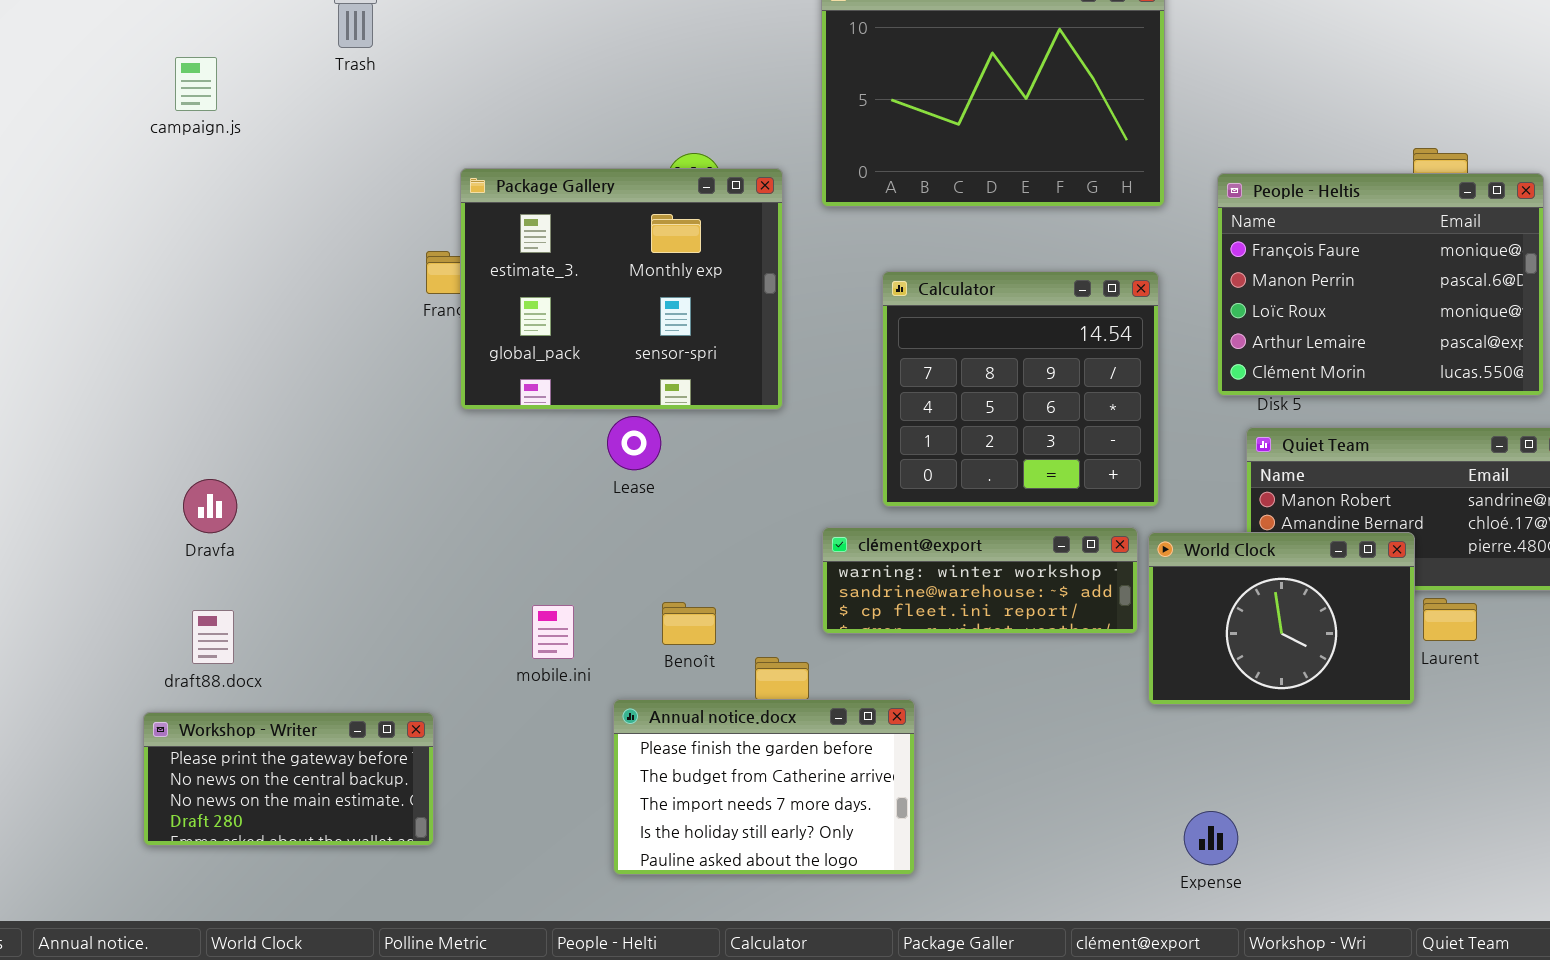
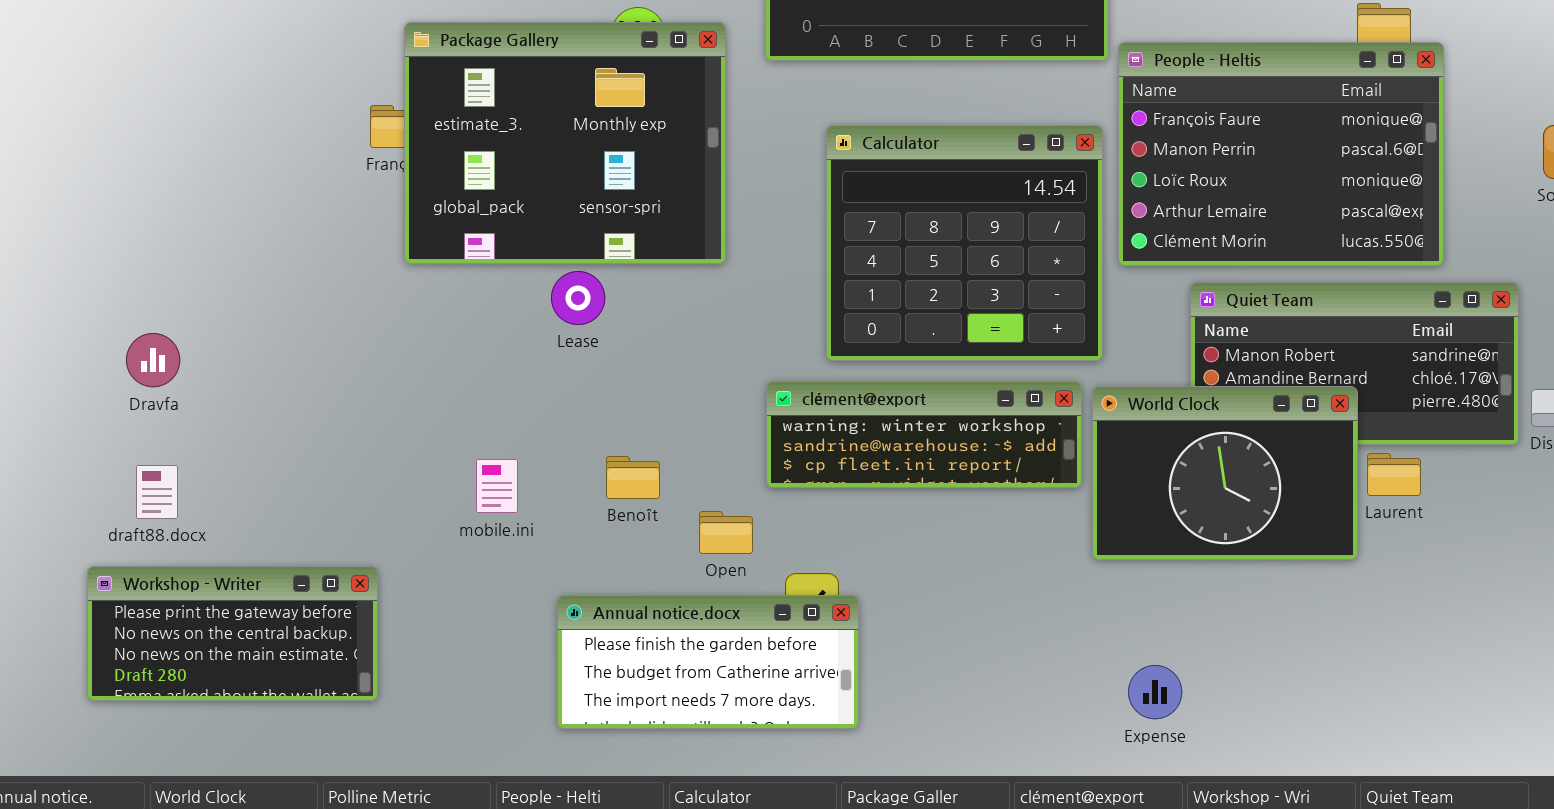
People - Heltis: [1217,173,1544,396] -> [1118,42,1444,266], moved
Annual notice.docx: [613,699,915,875] -> [557,595,859,729], resized

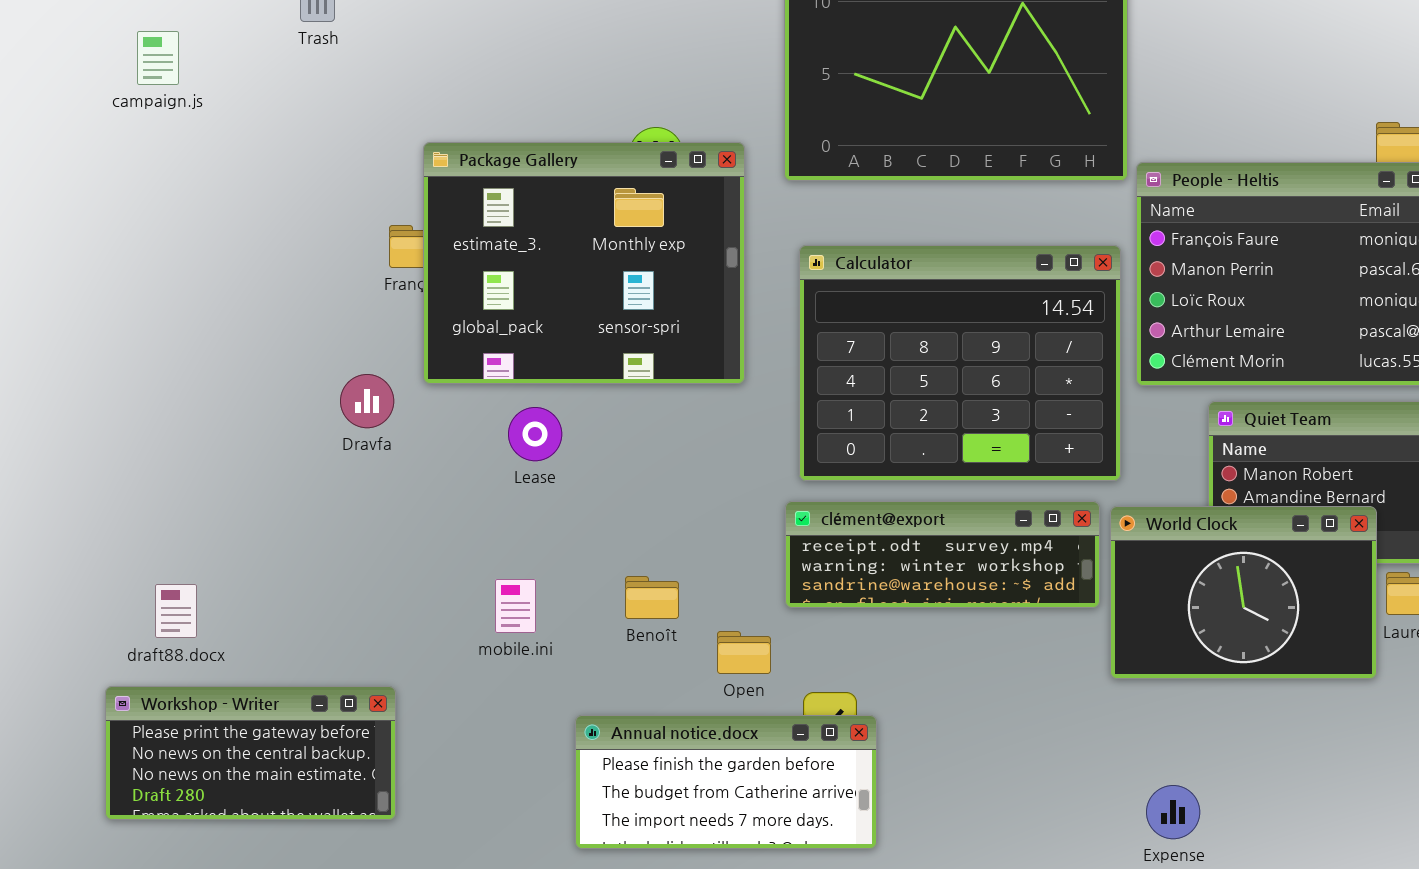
Calculator: [826,125,1103,361] -> [799,245,1121,481], resized
Lease: [551,271,605,325] -> [508,407,562,461], moved
Dravfa: [126,333,180,387] -> [340,374,394,428], moved
clément@export: [766,381,1082,488] -> [785,501,1100,608], scrolled up 1 row

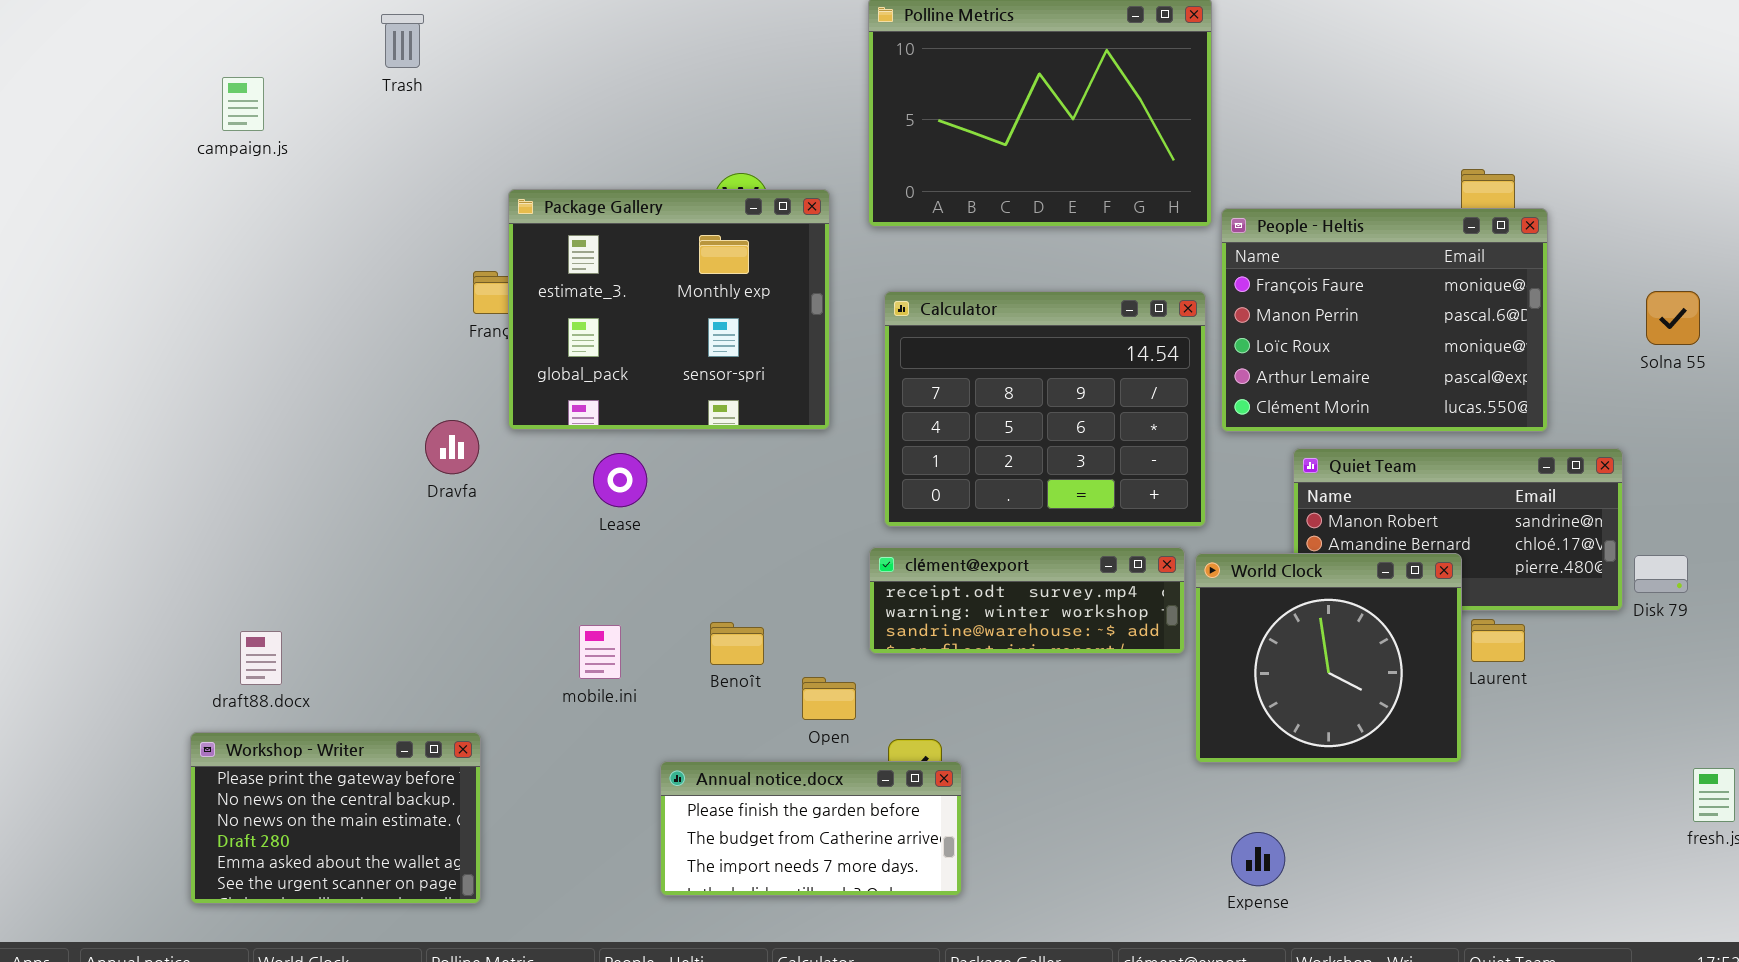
World Clock: [1110,506,1377,679] -> [1195,553,1462,763], resized
Workshop - Writer: [105,686,396,820] -> [190,732,481,904], resized

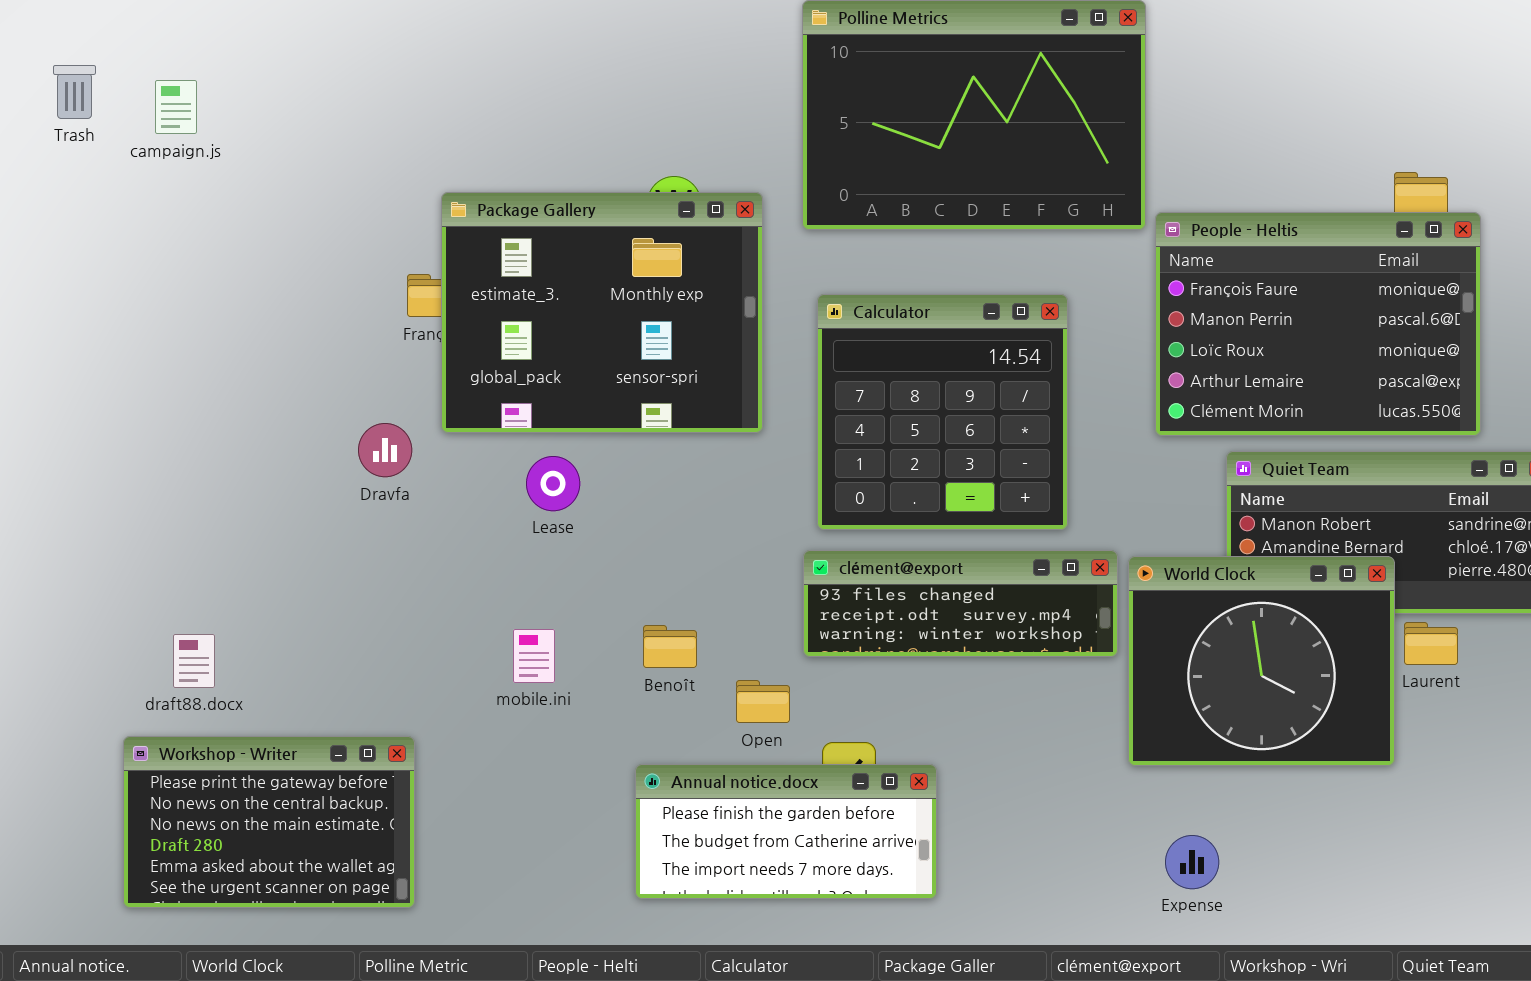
Trash: [381,14,424,68] -> [53,65,96,119], moved
Calculator: [884,291,1206,527] -> [817,294,1068,530], resized
clément@export: [869,547,1185,654] -> [803,550,1118,657], scrolled up 1 row
Annual notice.docx: [660,761,962,896] -> [635,764,937,899], moved

